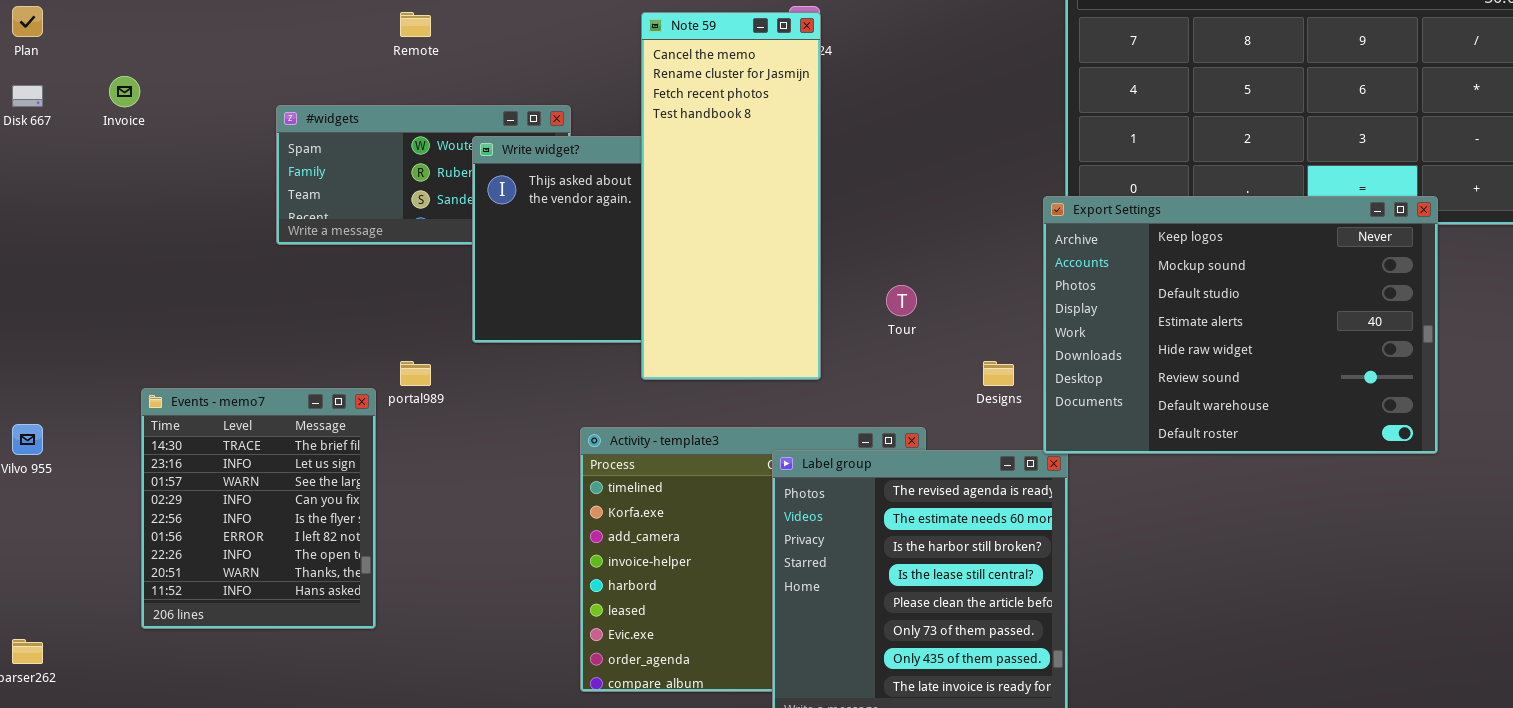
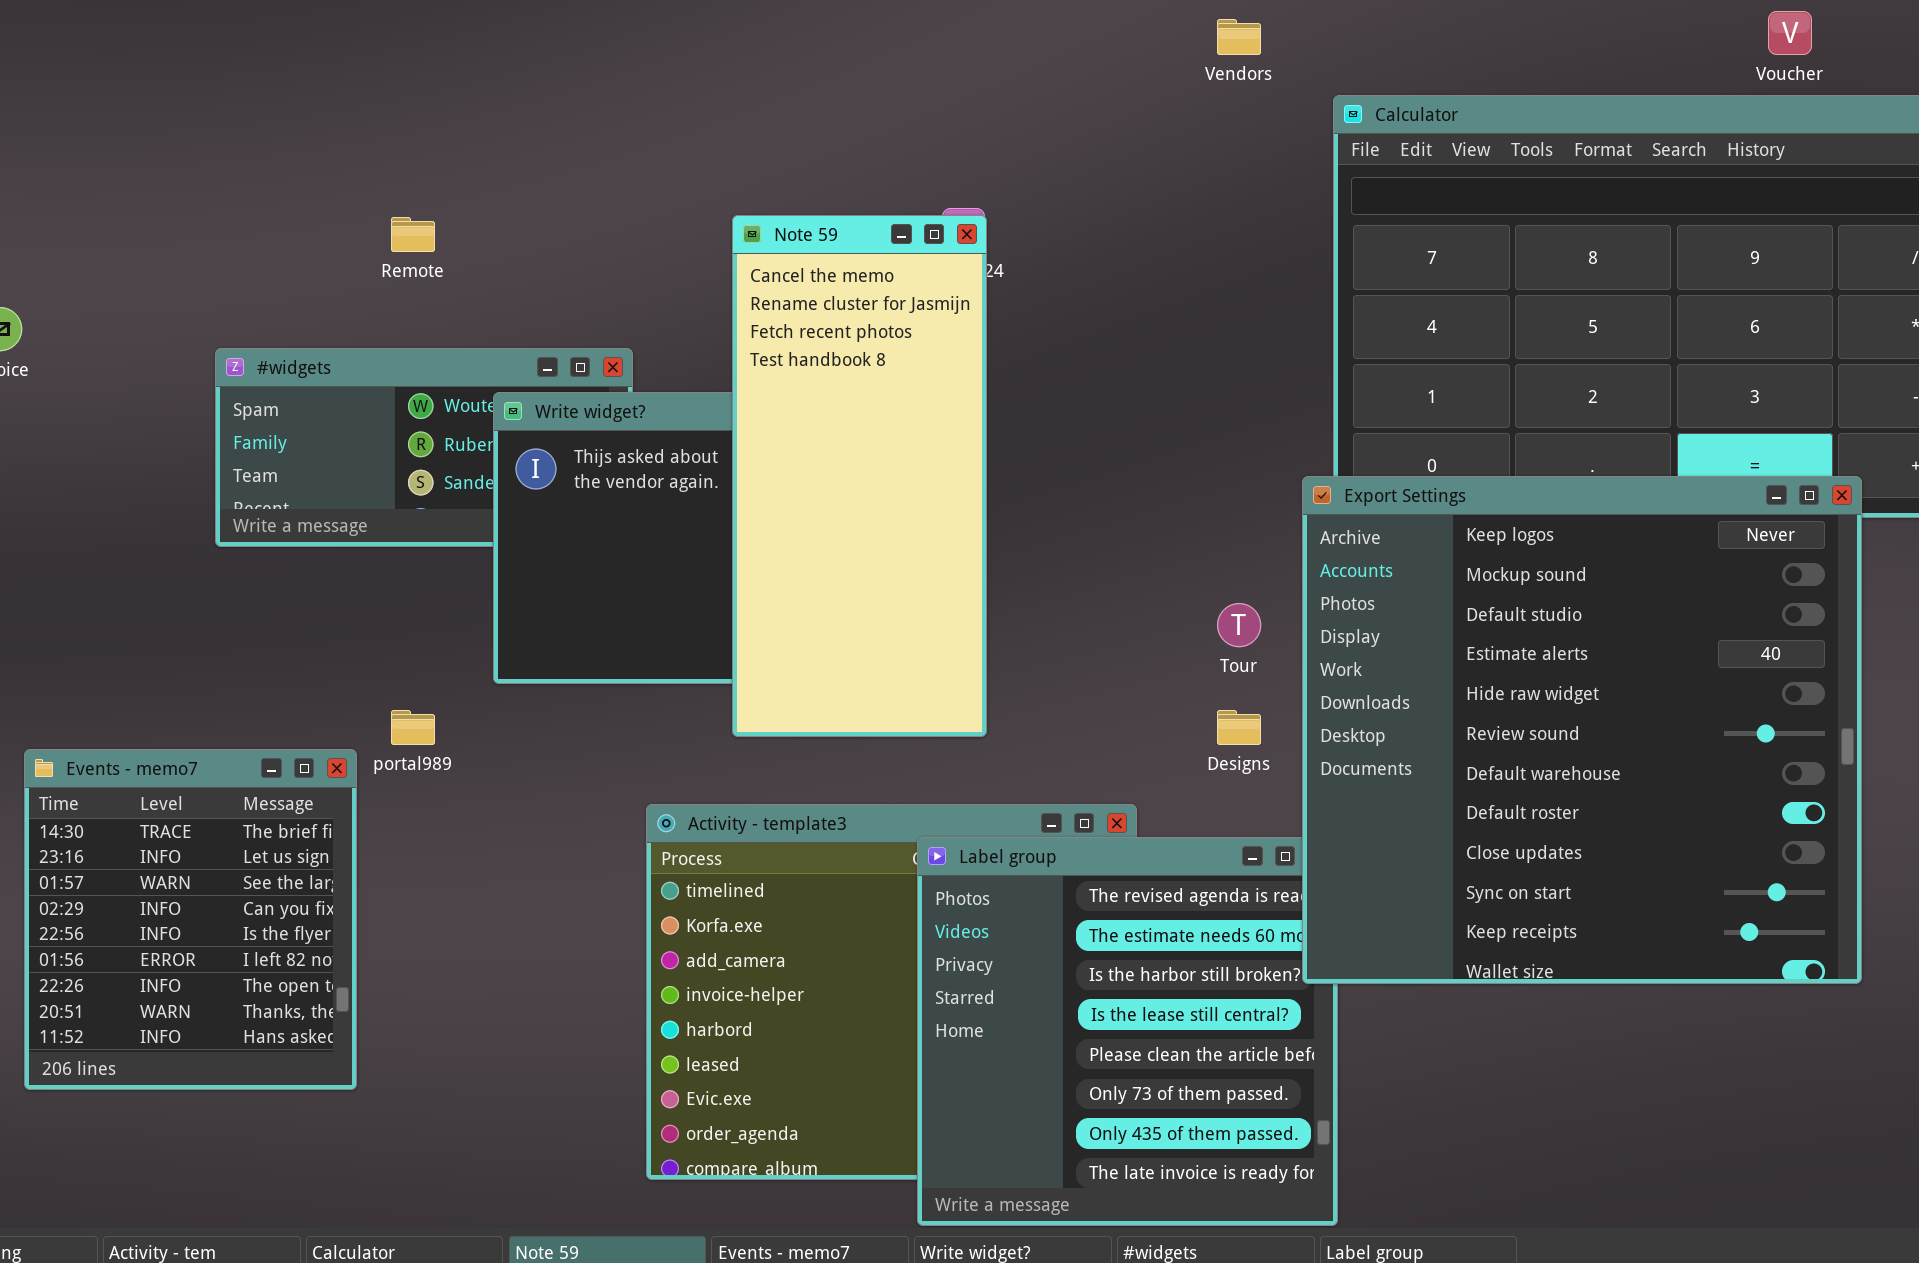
Export Settings: [1043,196,1438,454] -> [1302,476,1862,984], resized
Tour: [886,285,917,316] -> [1217,603,1261,647], moved

